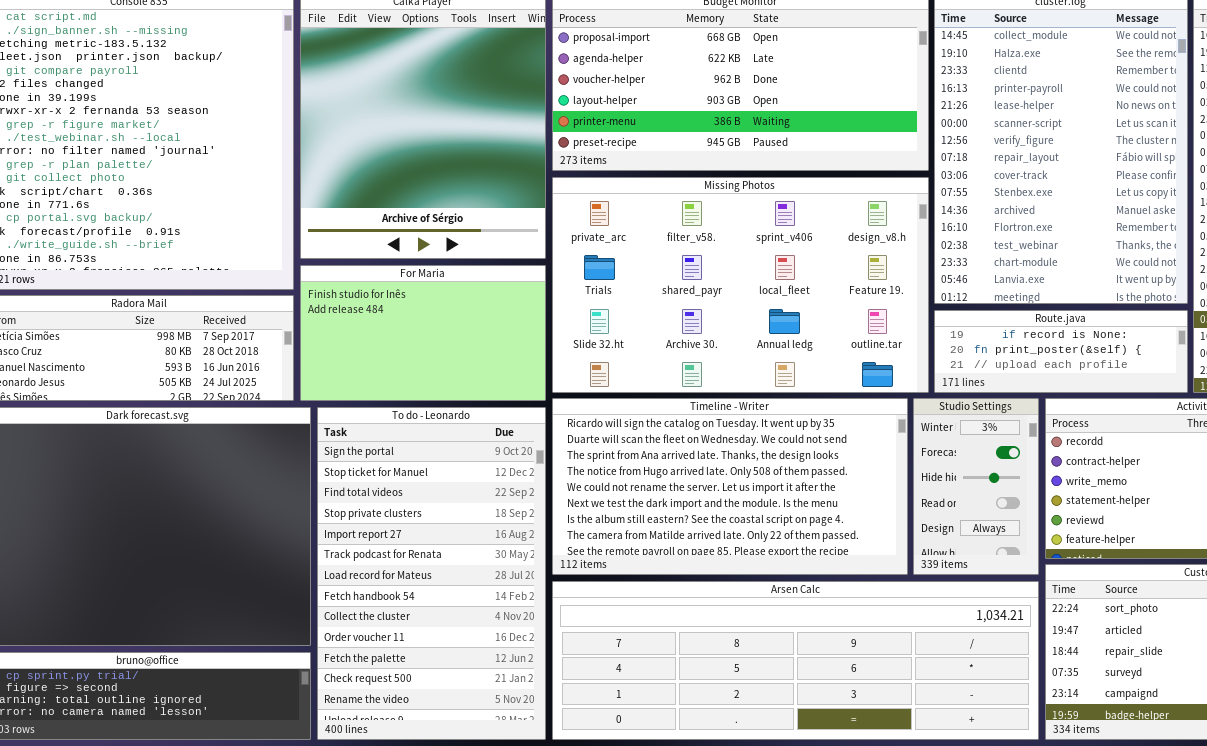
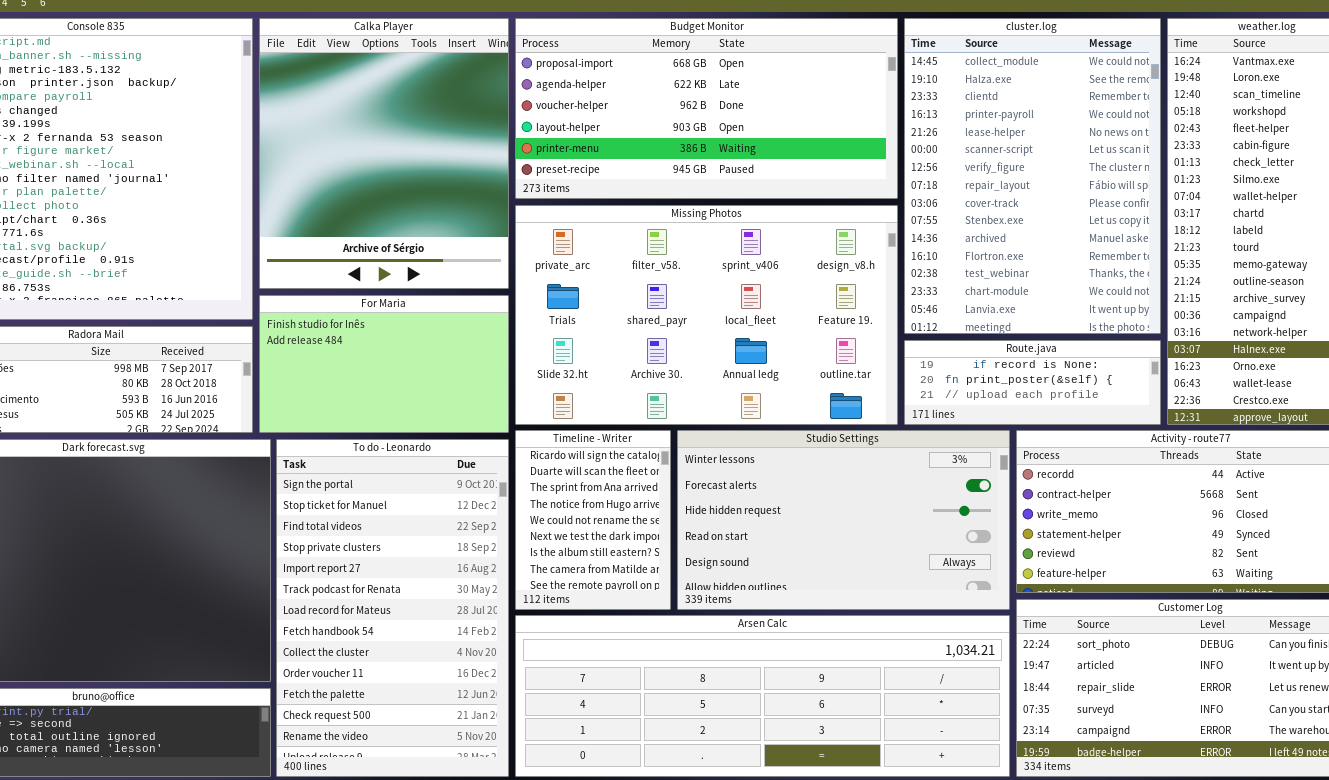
Timeline - Writer: [552,398,908,575] -> [515,430,671,610], resized
Studio Settings: [913,398,1039,575] -> [677,430,1010,610], resized

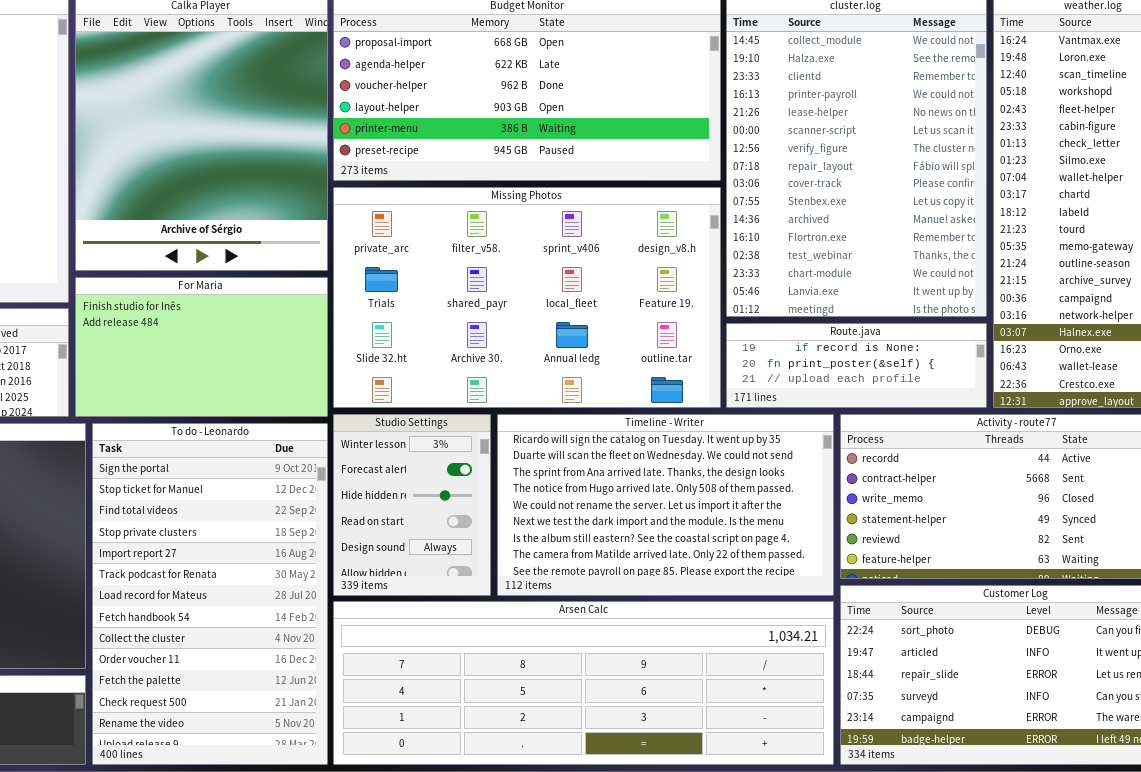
Timeline - Writer: [515,430,671,610] -> [497,414,834,596], moved, resized
Studio Settings: [677,430,1010,610] -> [333,414,491,596], moved, resized

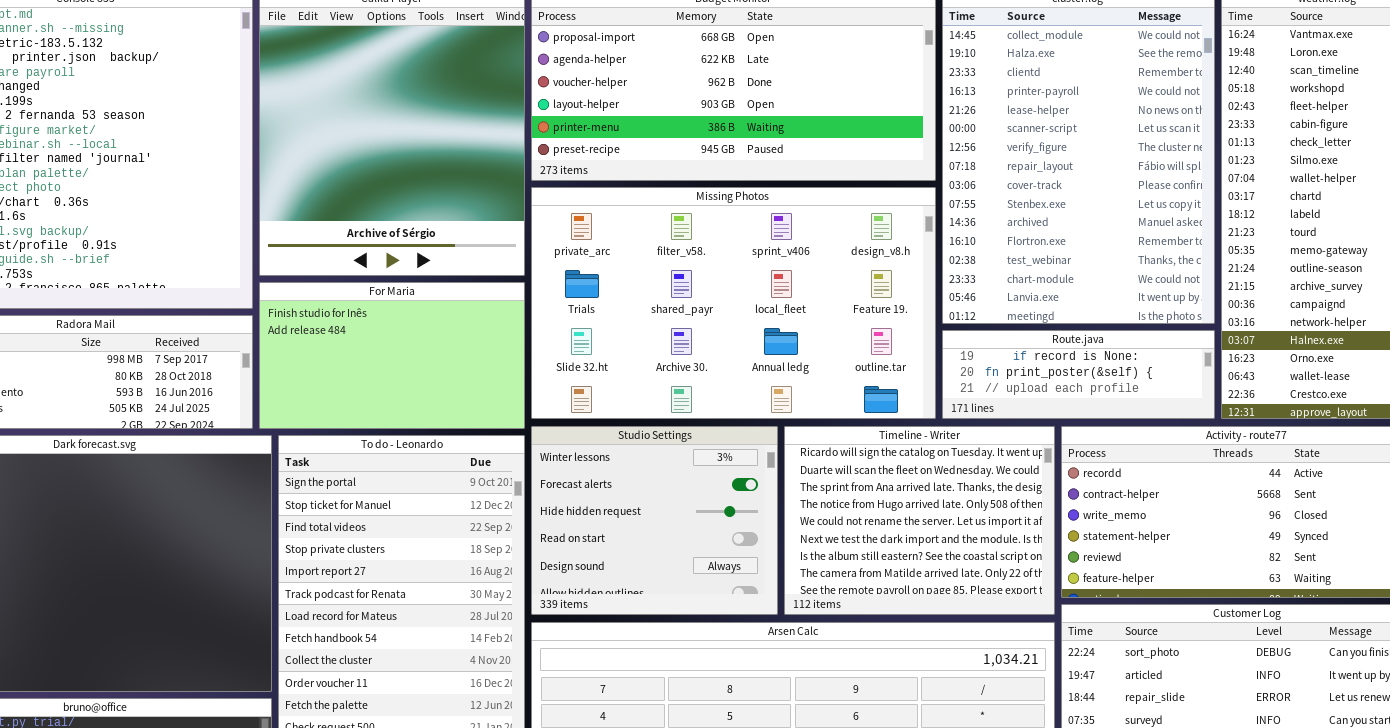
Studio Settings: [333,414,491,596] -> [531,426,778,615], resized
Timeline - Writer: [497,414,834,596] -> [784,426,1055,615], resized

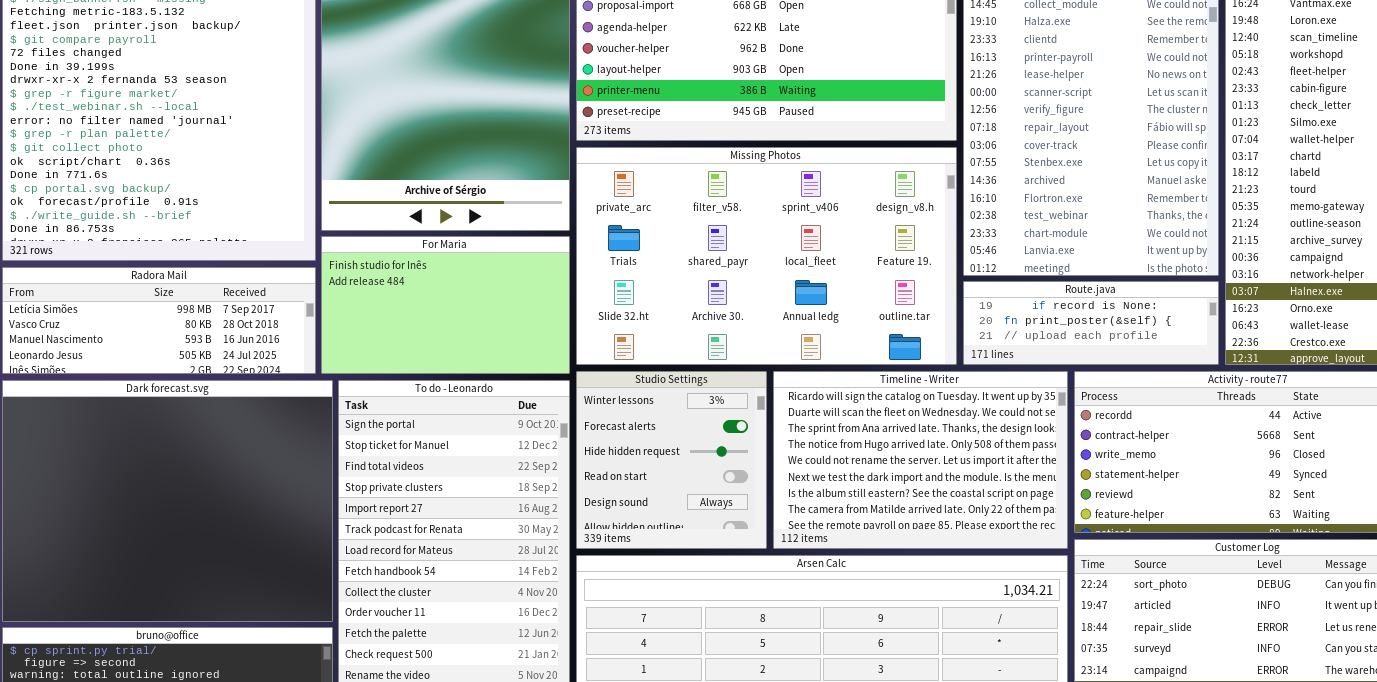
Studio Settings: [531,426,778,615] -> [576,371,767,549], resized
Timeline - Writer: [784,426,1055,615] -> [773,371,1068,549], resized

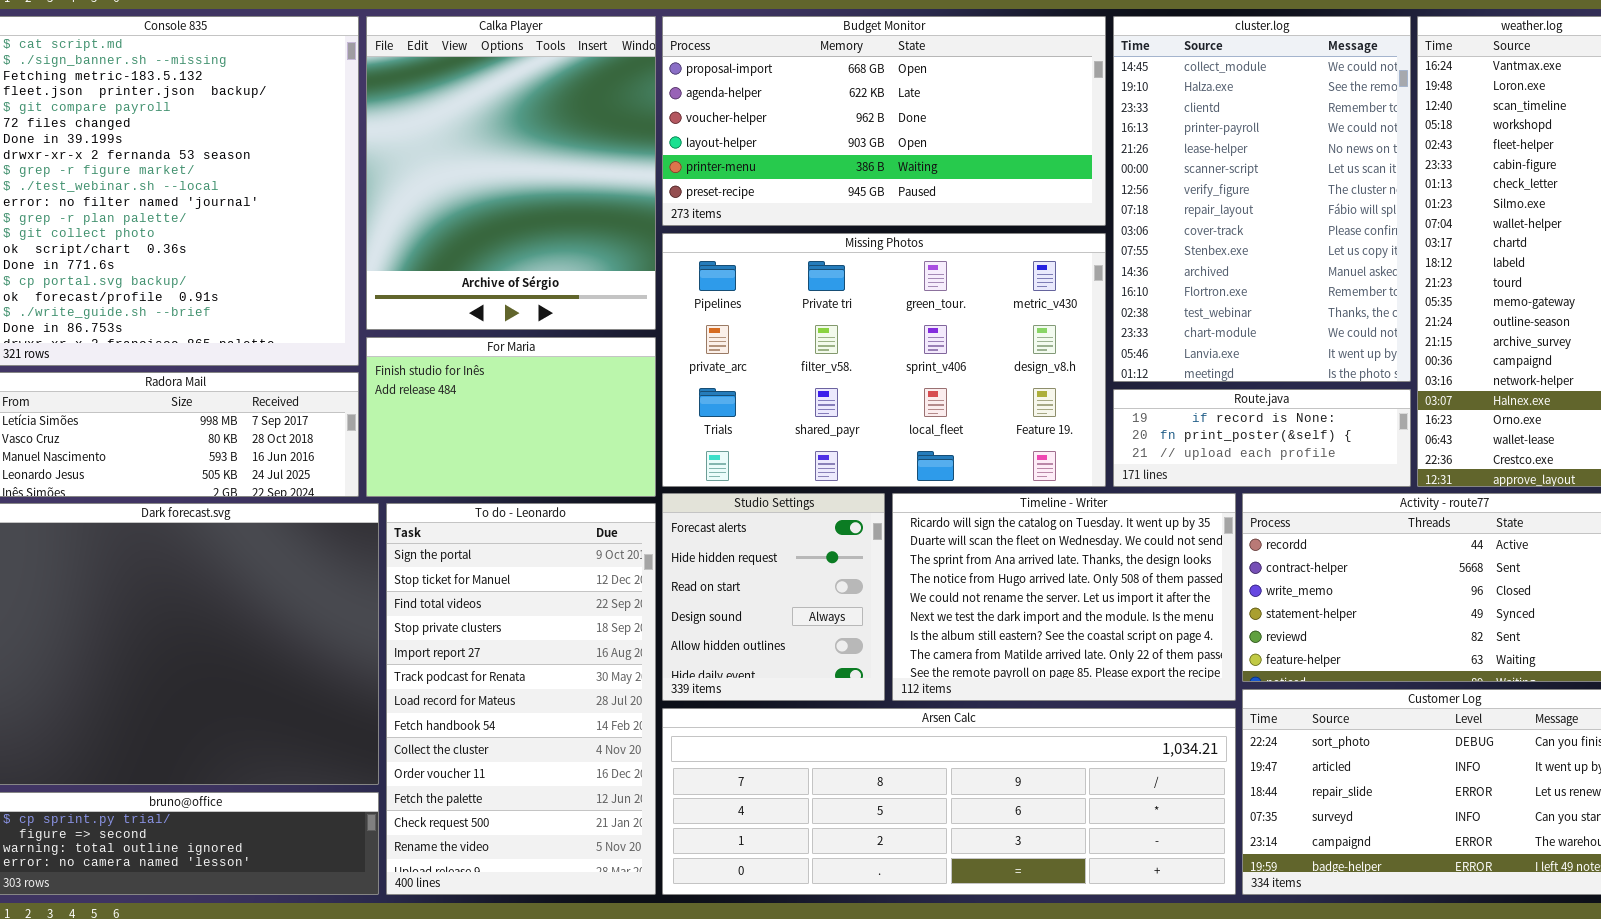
Missing Photos: [576,147,957,365] -> [662,233,1106,487], scrolled up 1 row
Studio Settings: [576,371,767,549] -> [662,493,885,701], scrolled down 1 row

